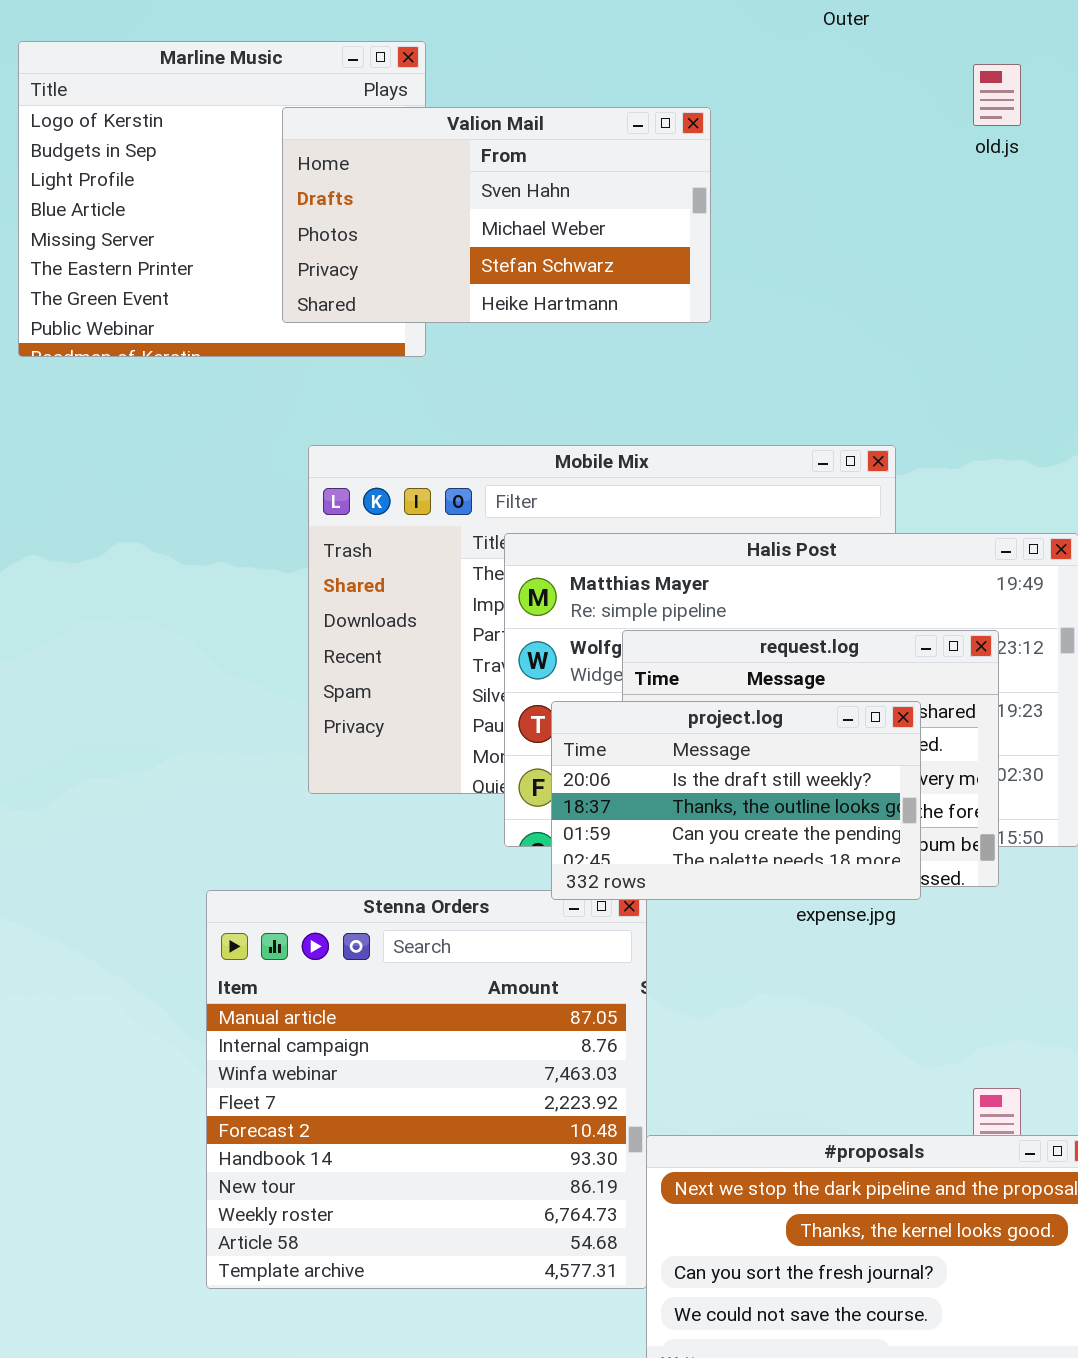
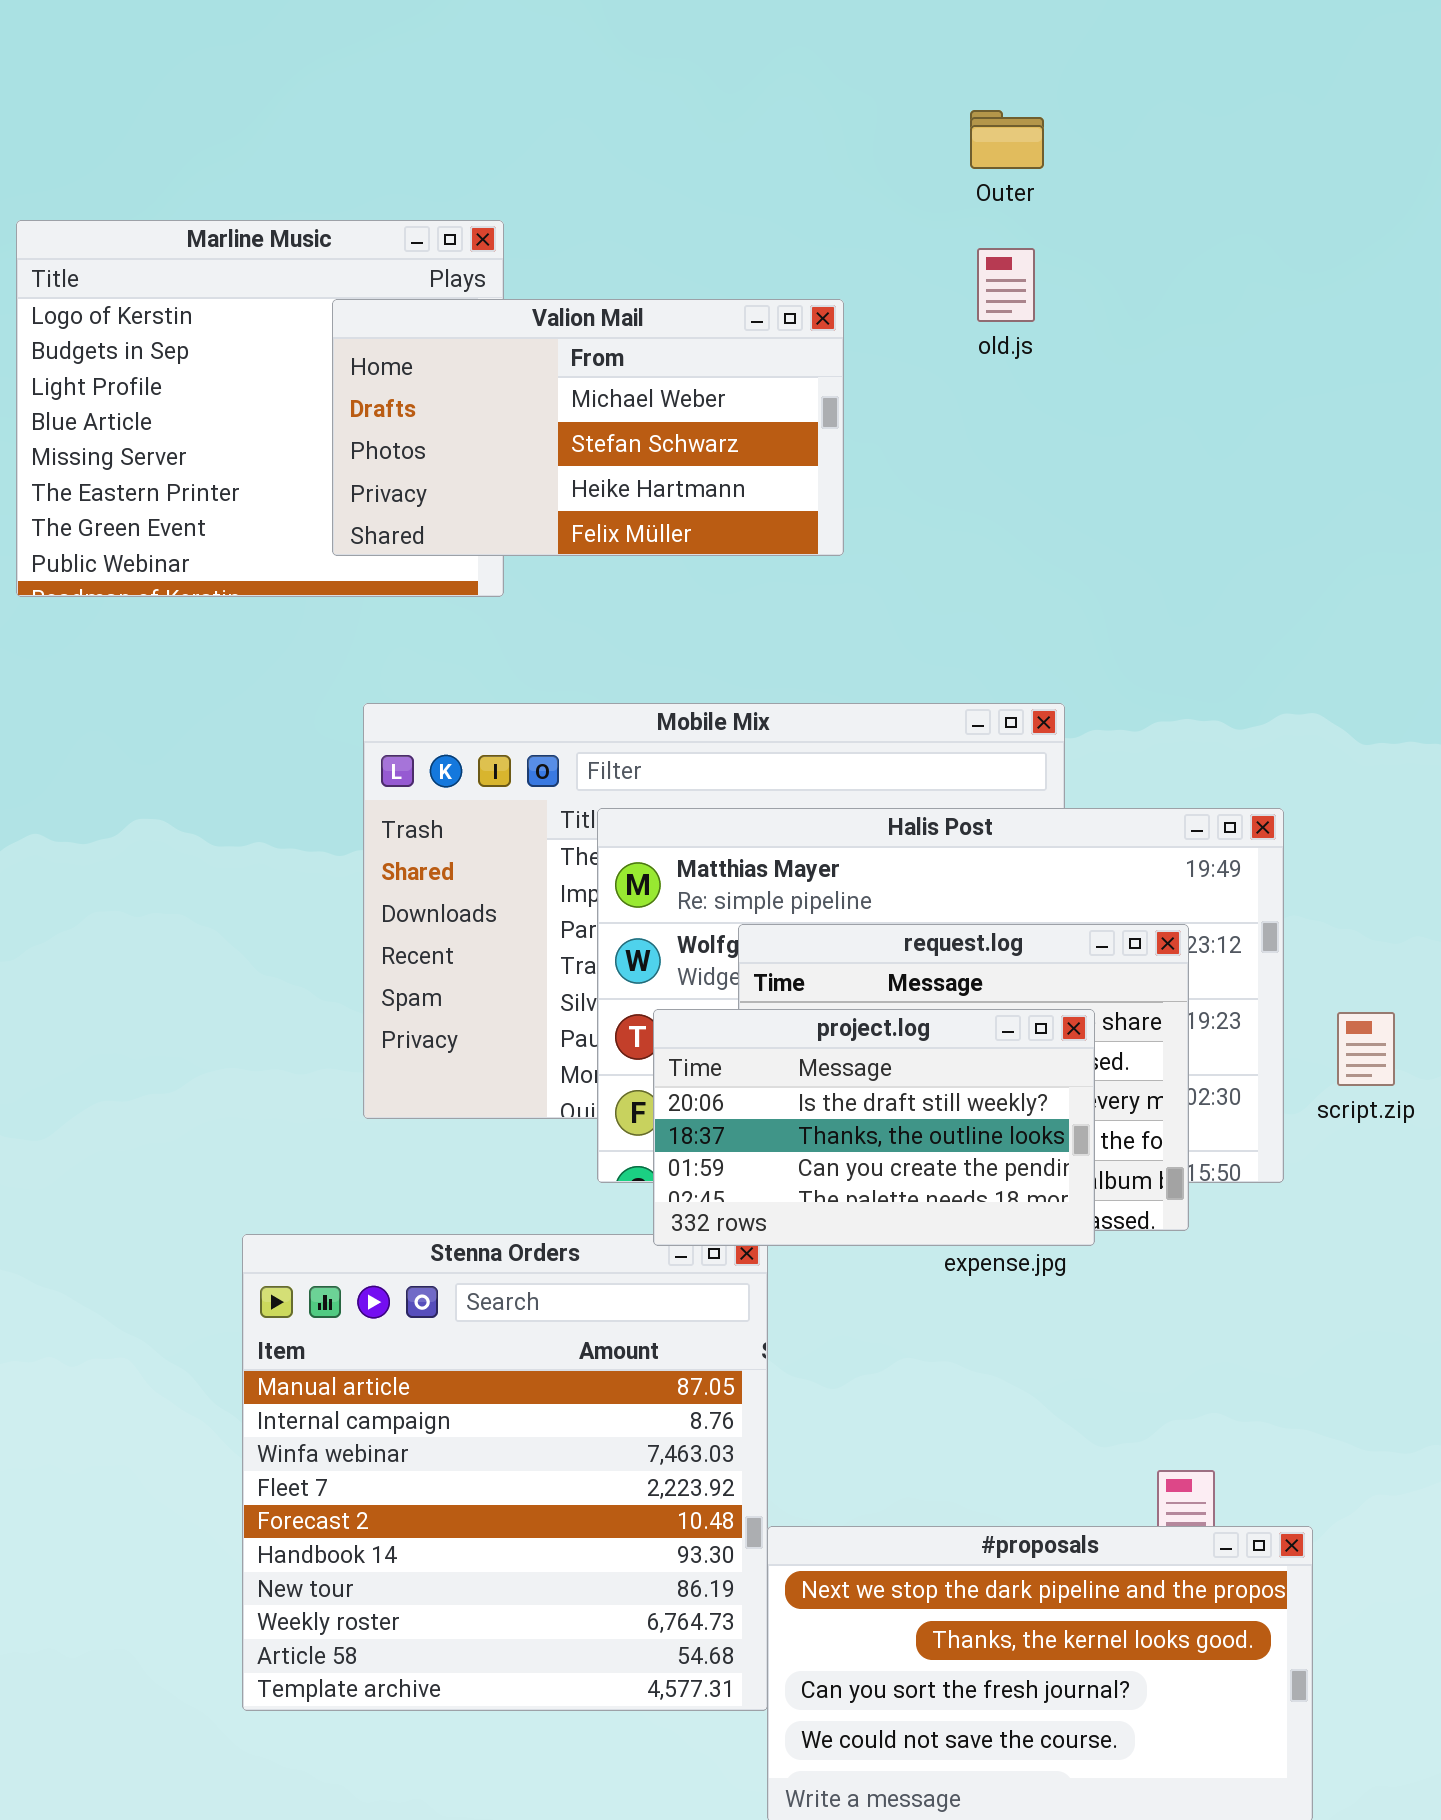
old.js: [973,64,1021,126] -> [977,248,1035,322], moved
Valion Mail: [282,107,711,323] -> [332,299,844,556], scrolled down 1 row

